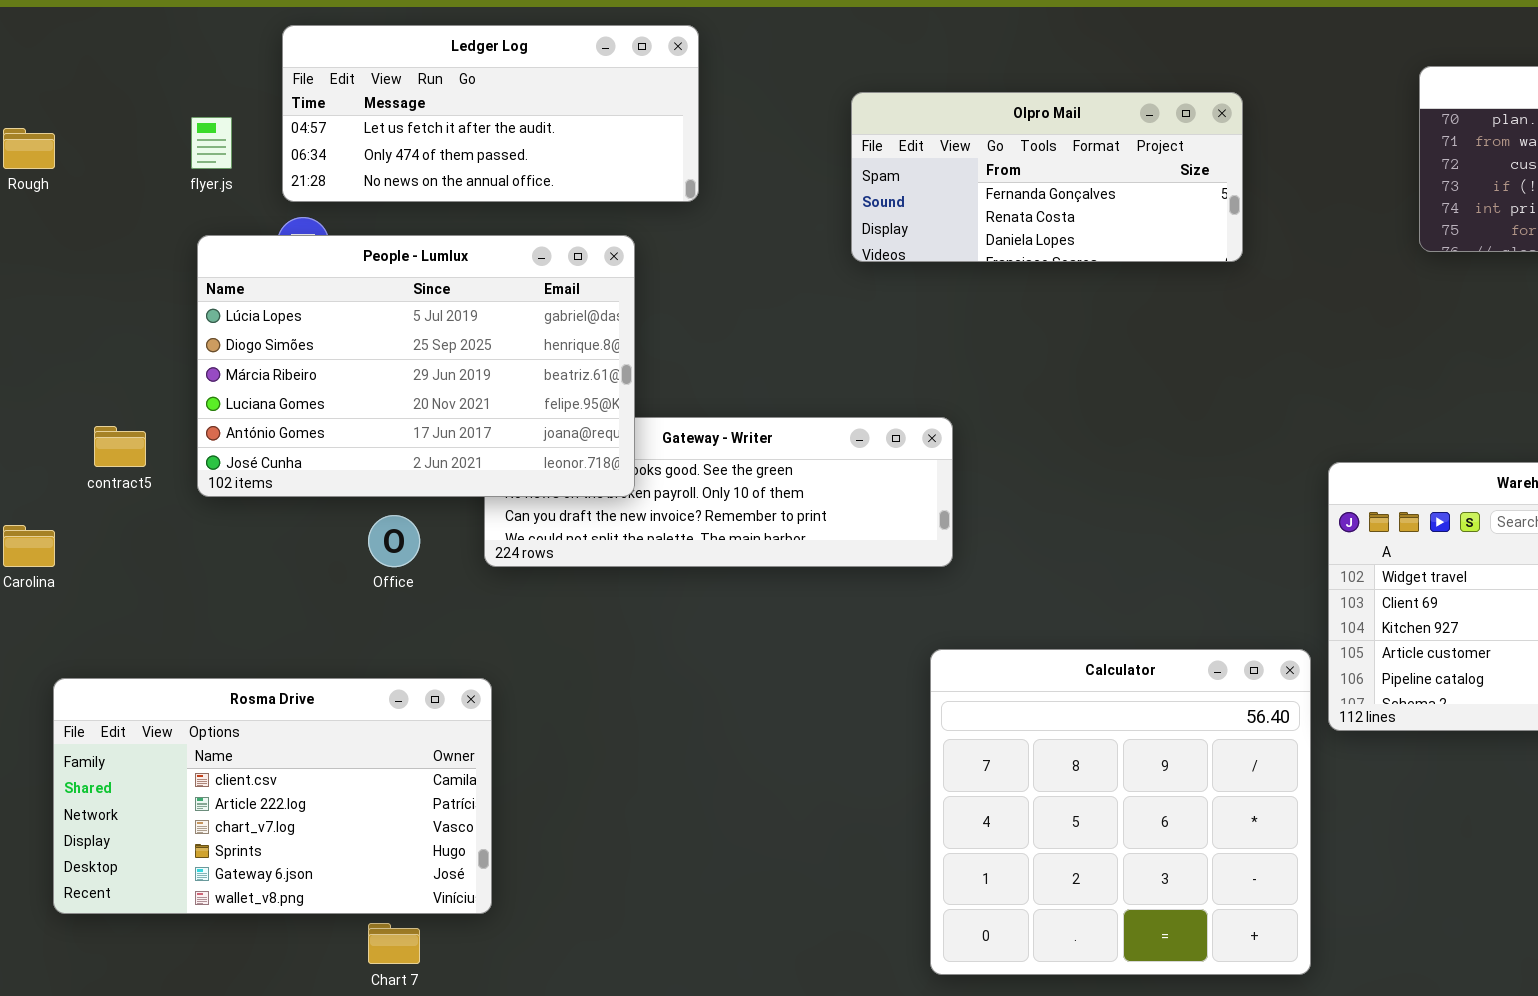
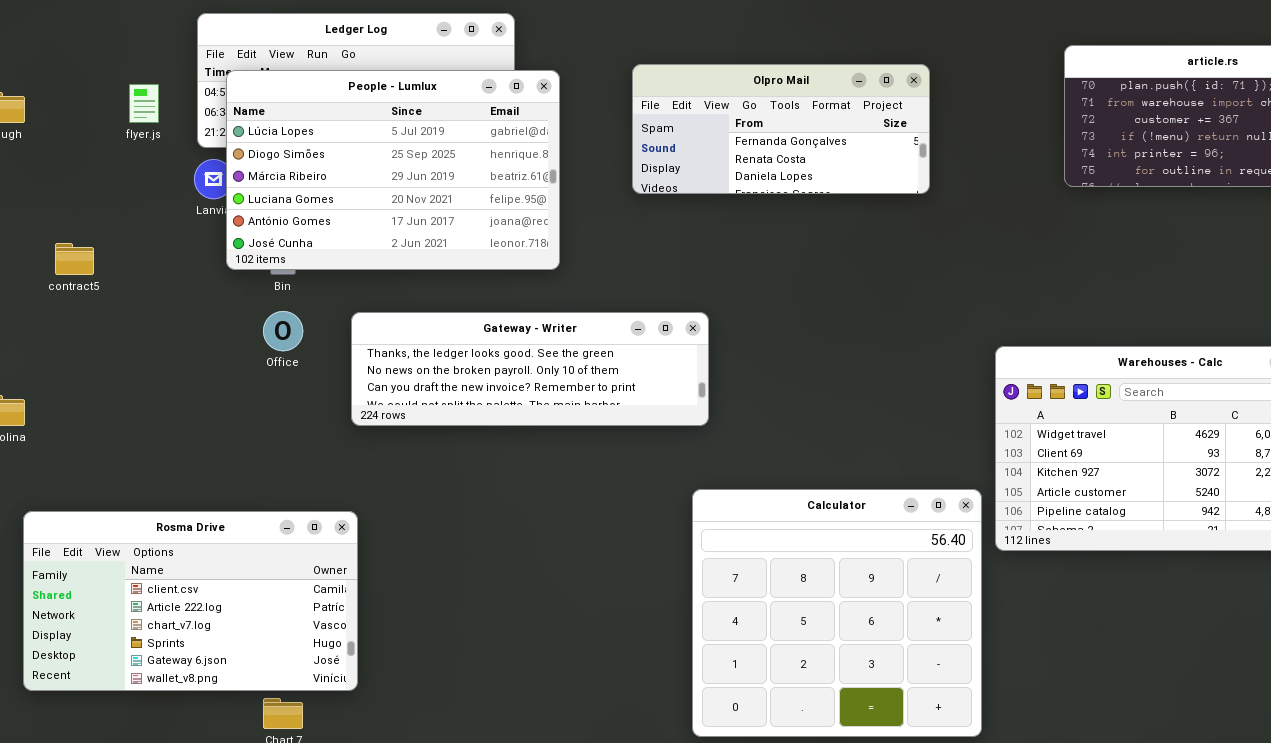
People - Lumlux: [197,235,635,497] -> [226,70,560,270], moved
contract5: [94,426,146,467] -> [55,243,94,275], moved
Office: [368,515,420,567] -> [263,311,303,351], moved

